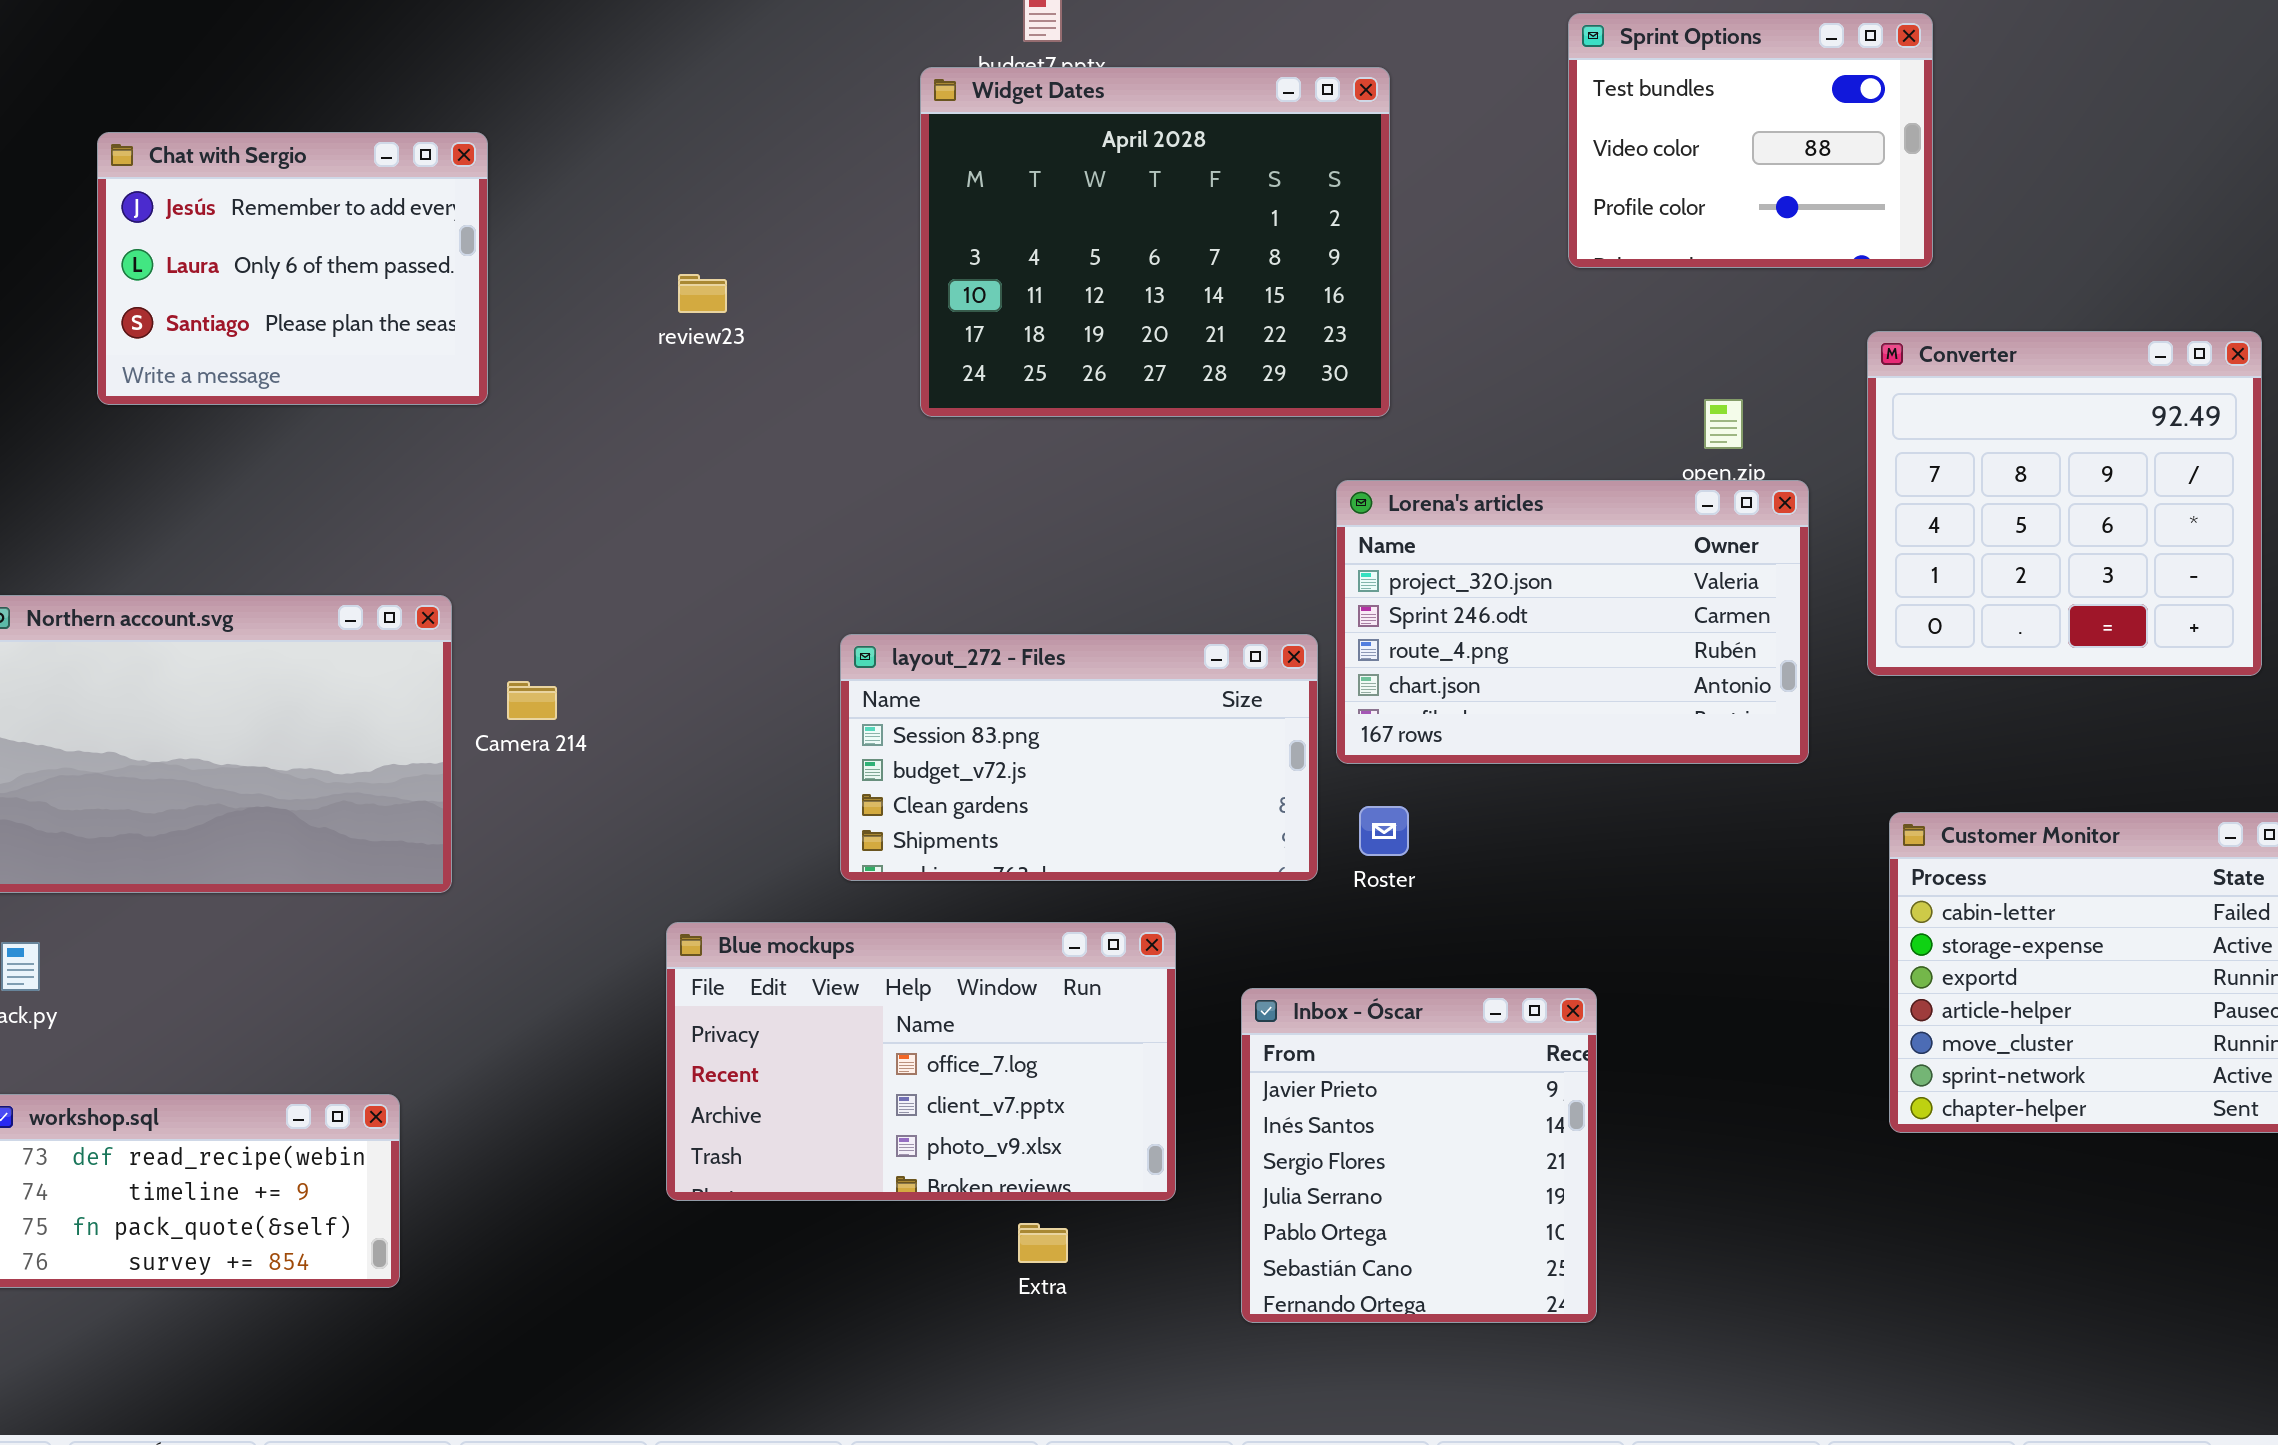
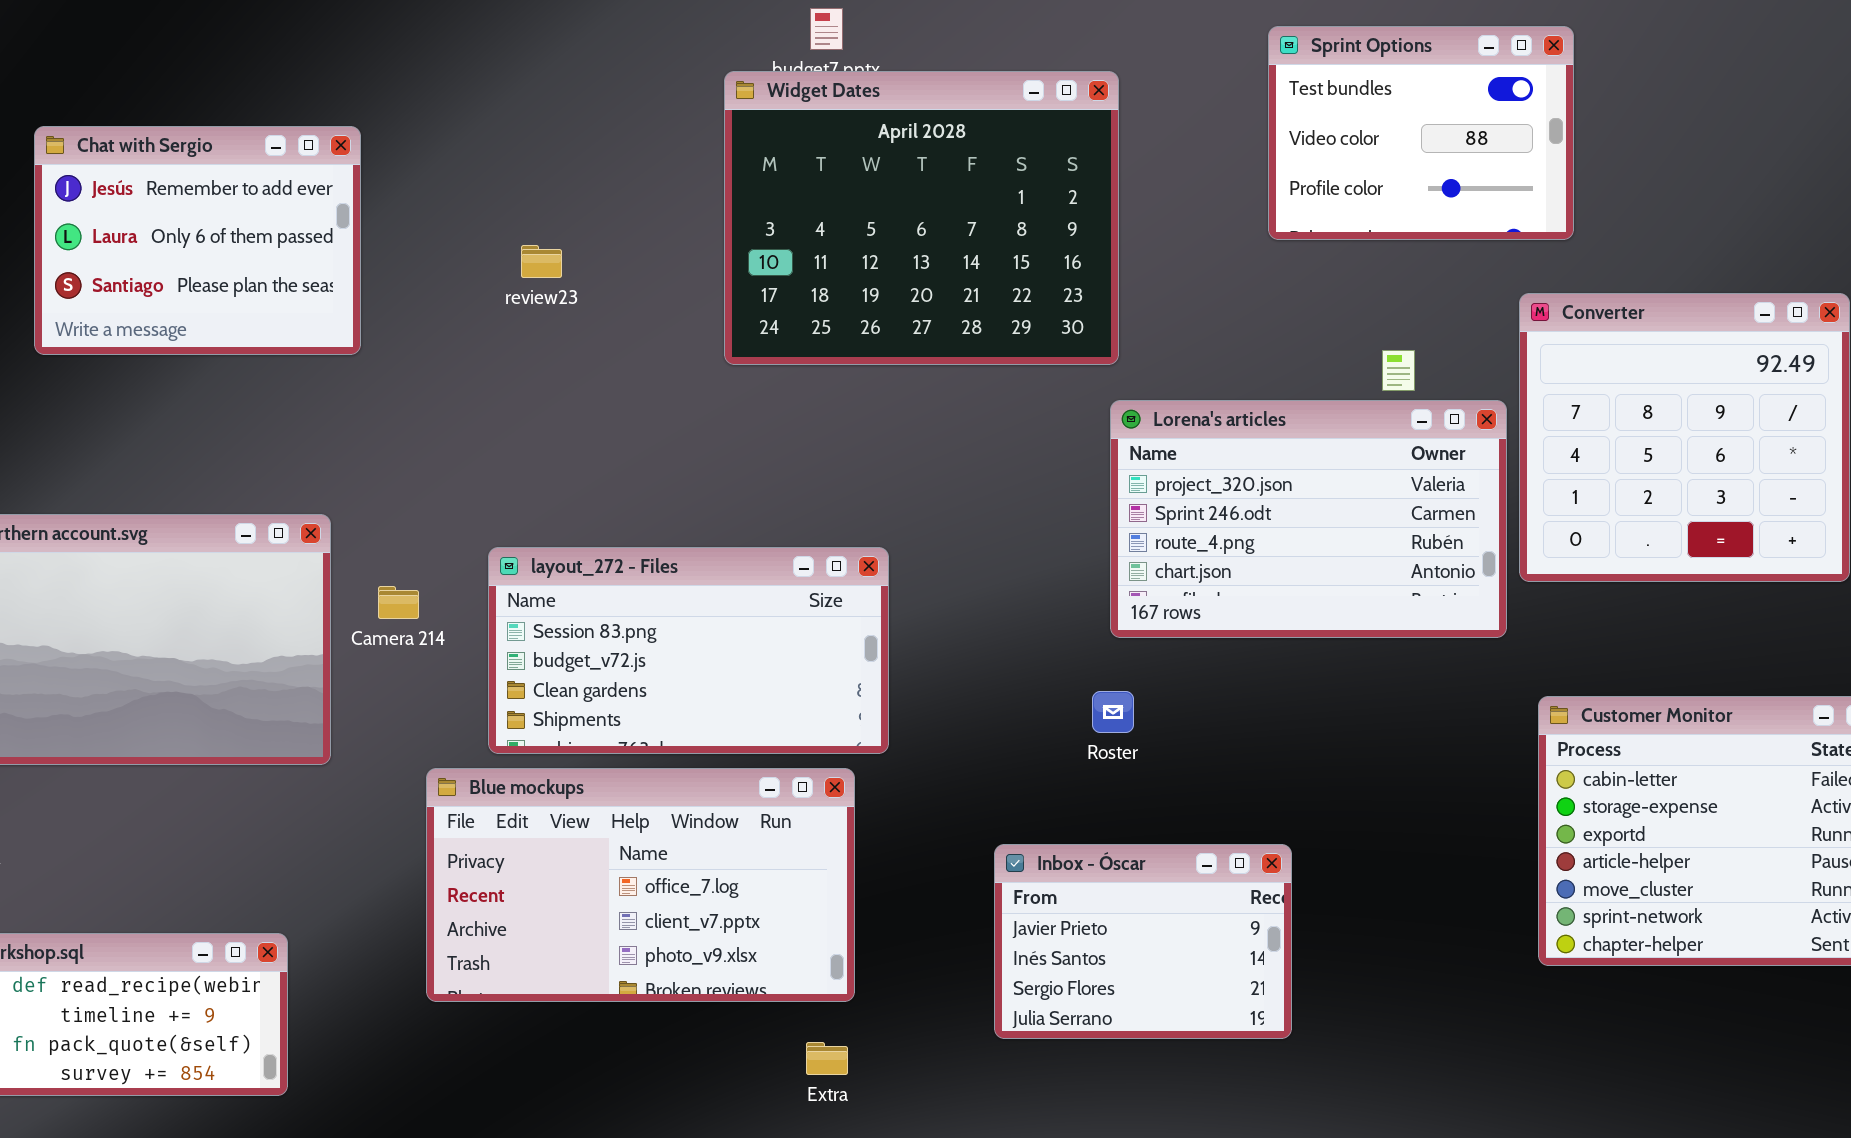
Lorena's articles: [1336,480,1809,764] -> [1110,400,1507,638], moved
layout_272 - Files: [840,634,1318,881] -> [488,547,889,754], moved
Blue mockups: [666,922,1176,1201] -> [426,768,855,1002], moved
Inbox - Óscar: [1241,988,1597,1323] -> [994,844,1292,1039], resized

